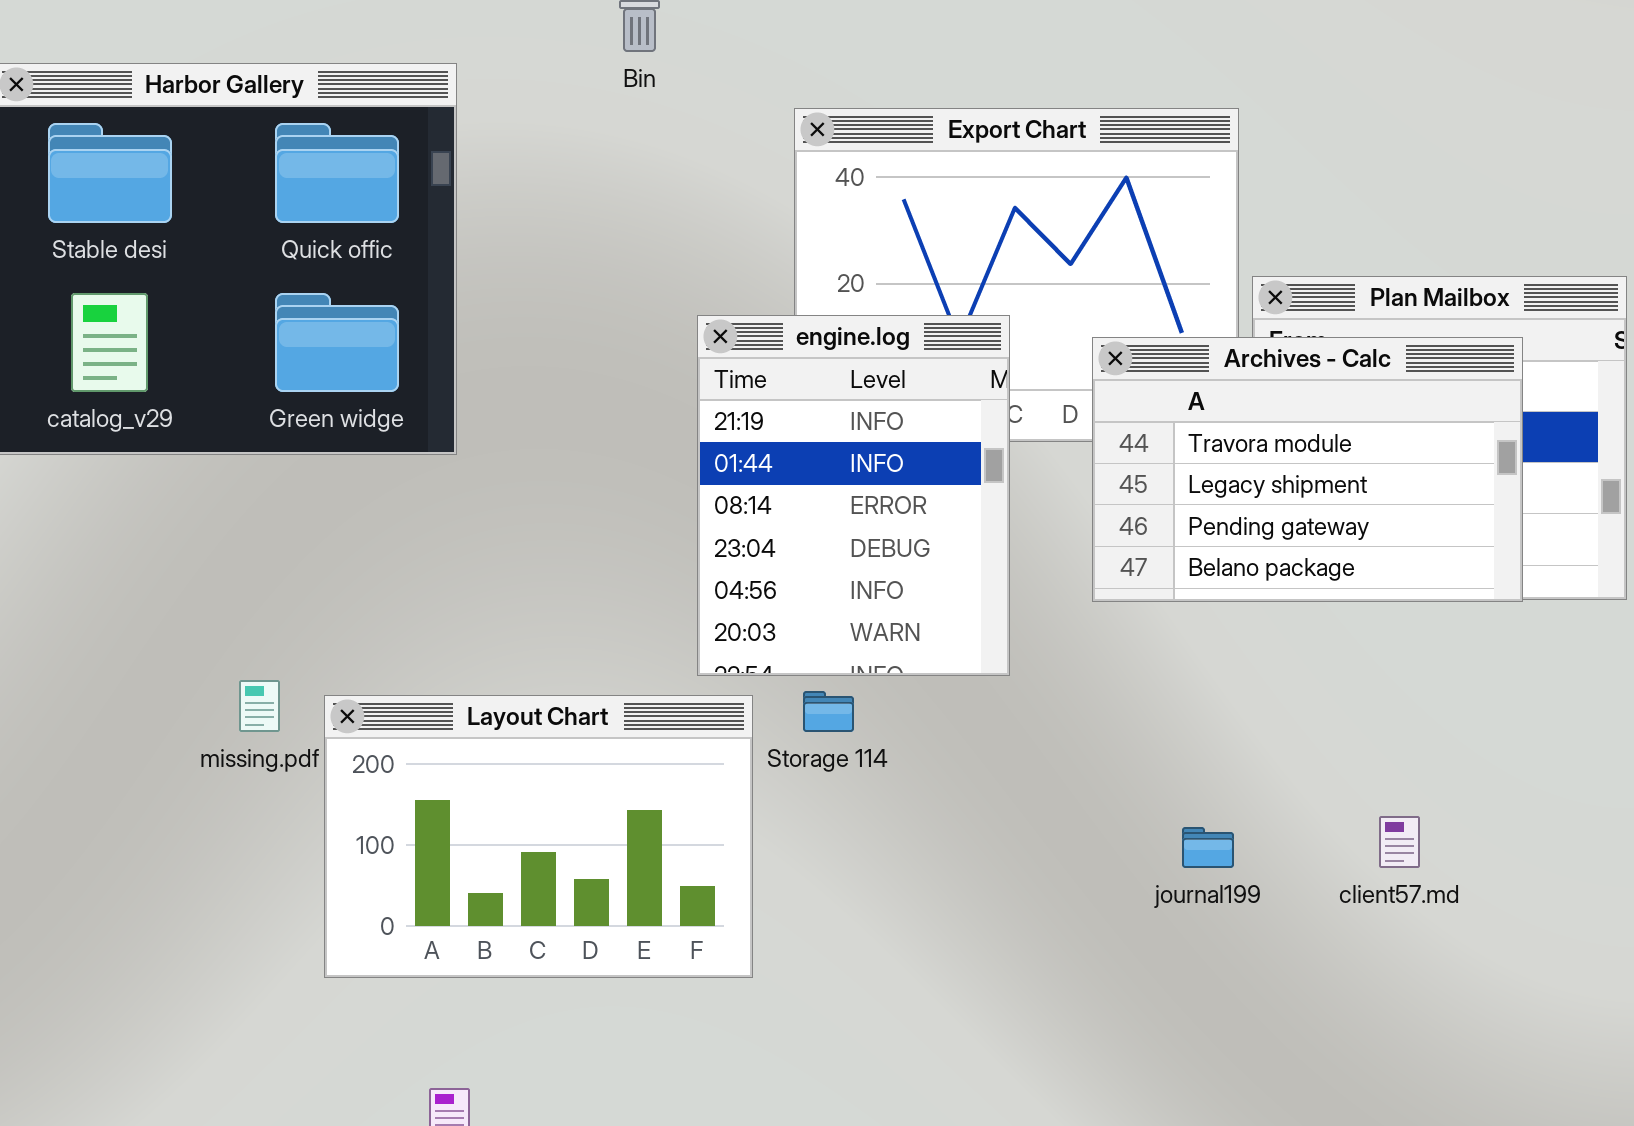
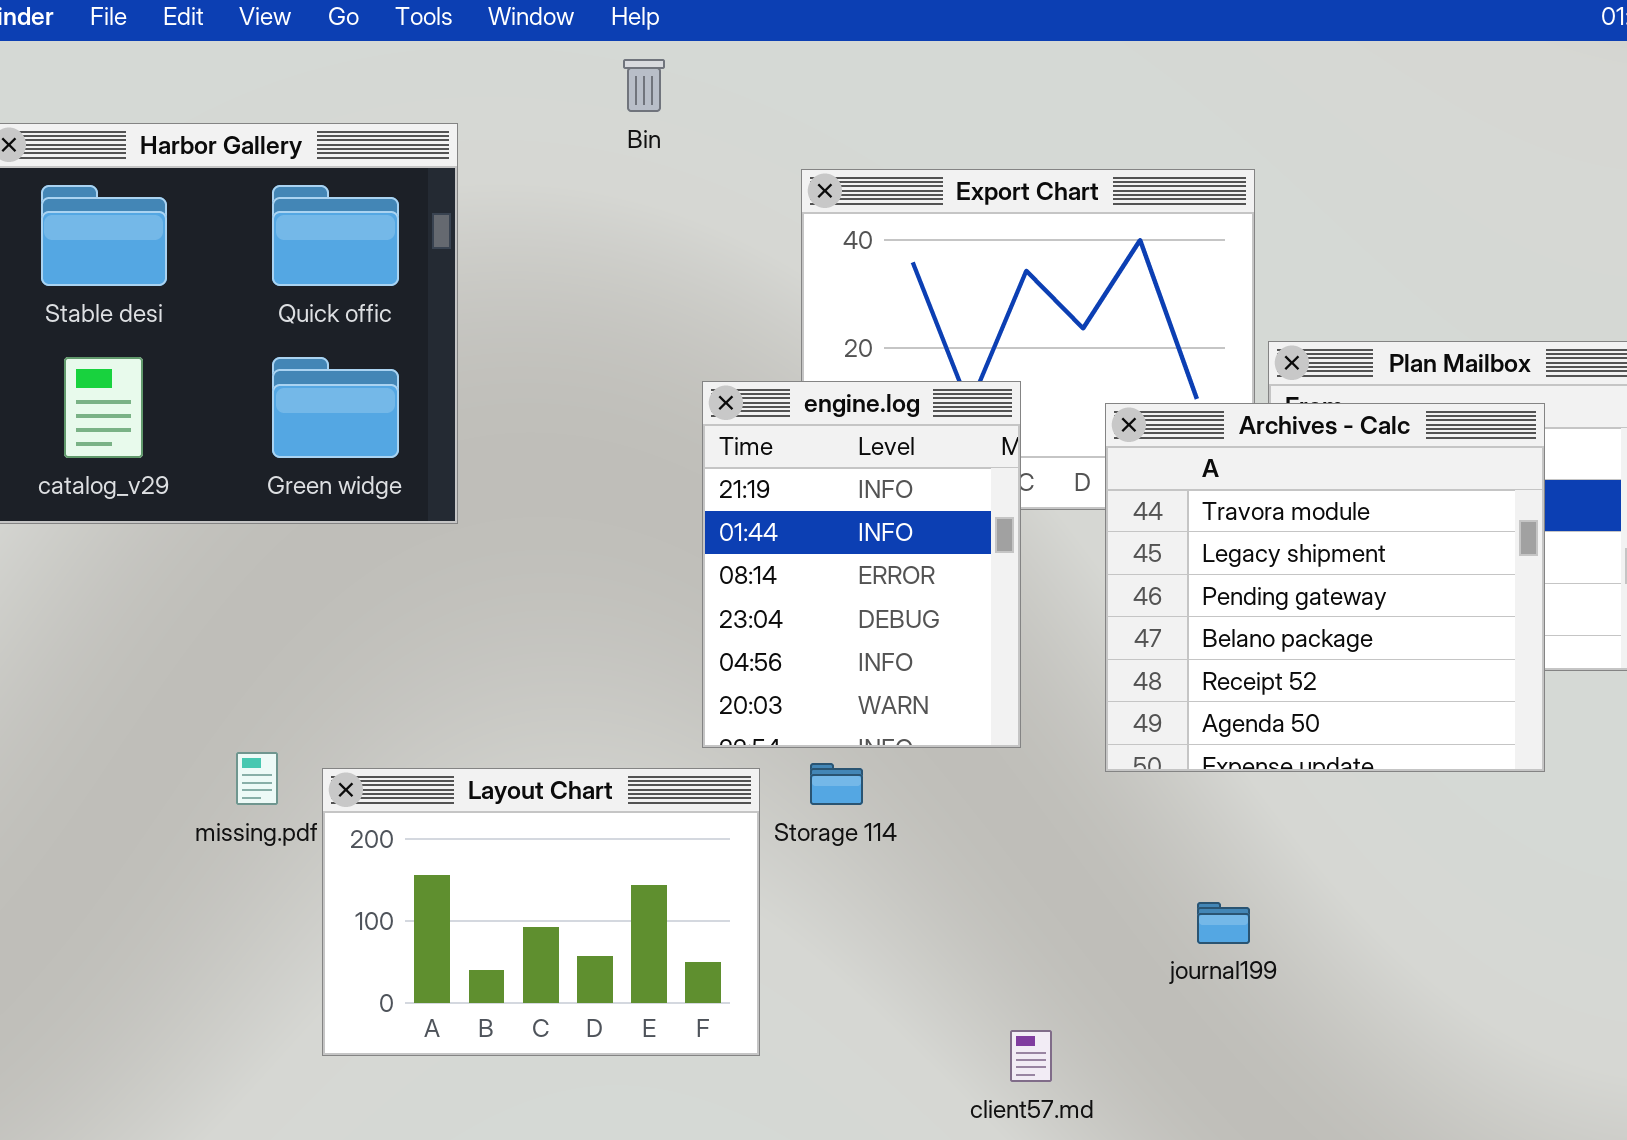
Archives - Calc: [1092,337,1523,602] -> [1105,403,1545,772], resized
client57.md: [1379,816,1420,868] -> [1010,1030,1052,1082], moved

